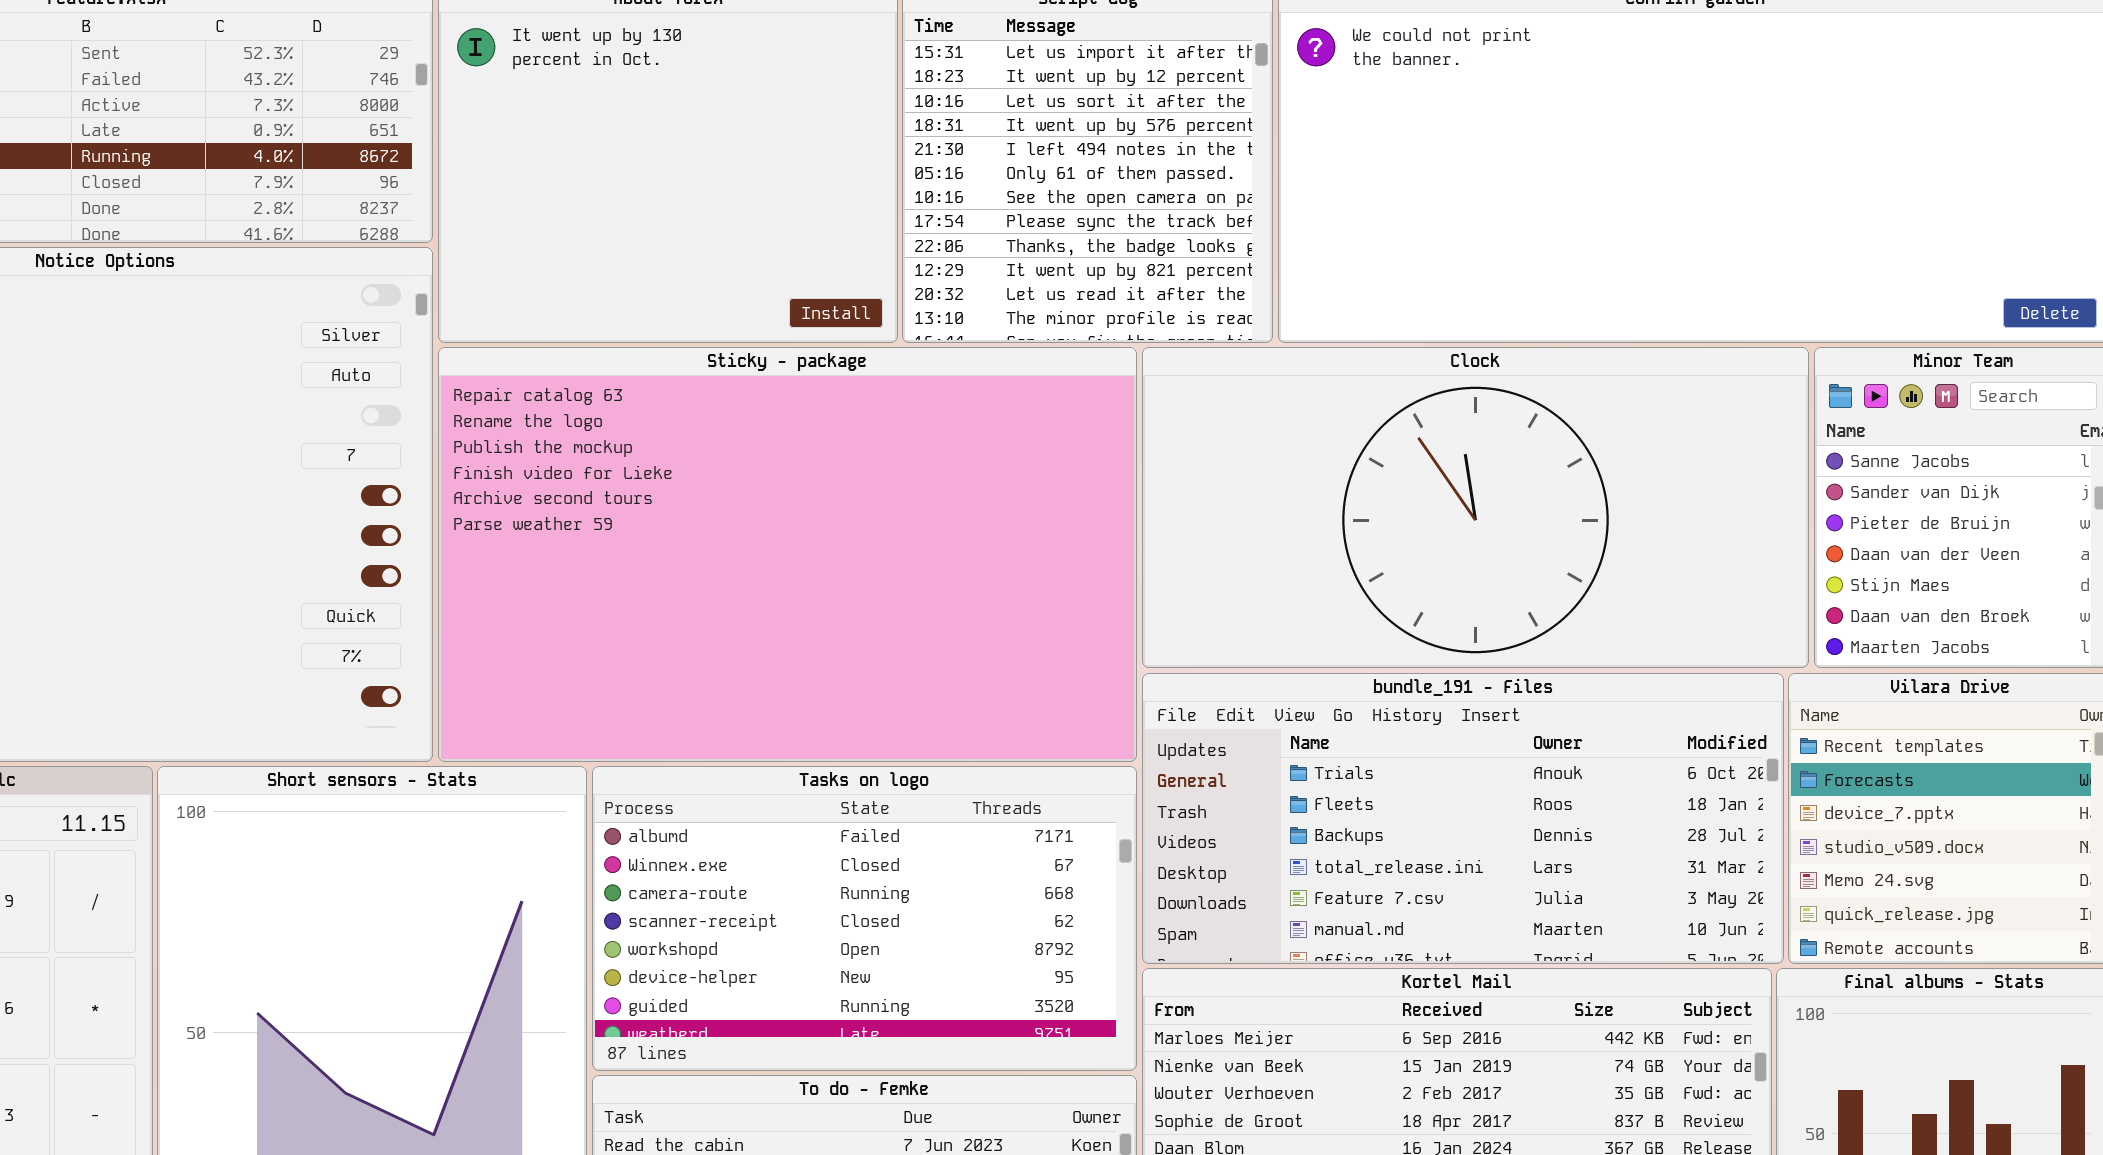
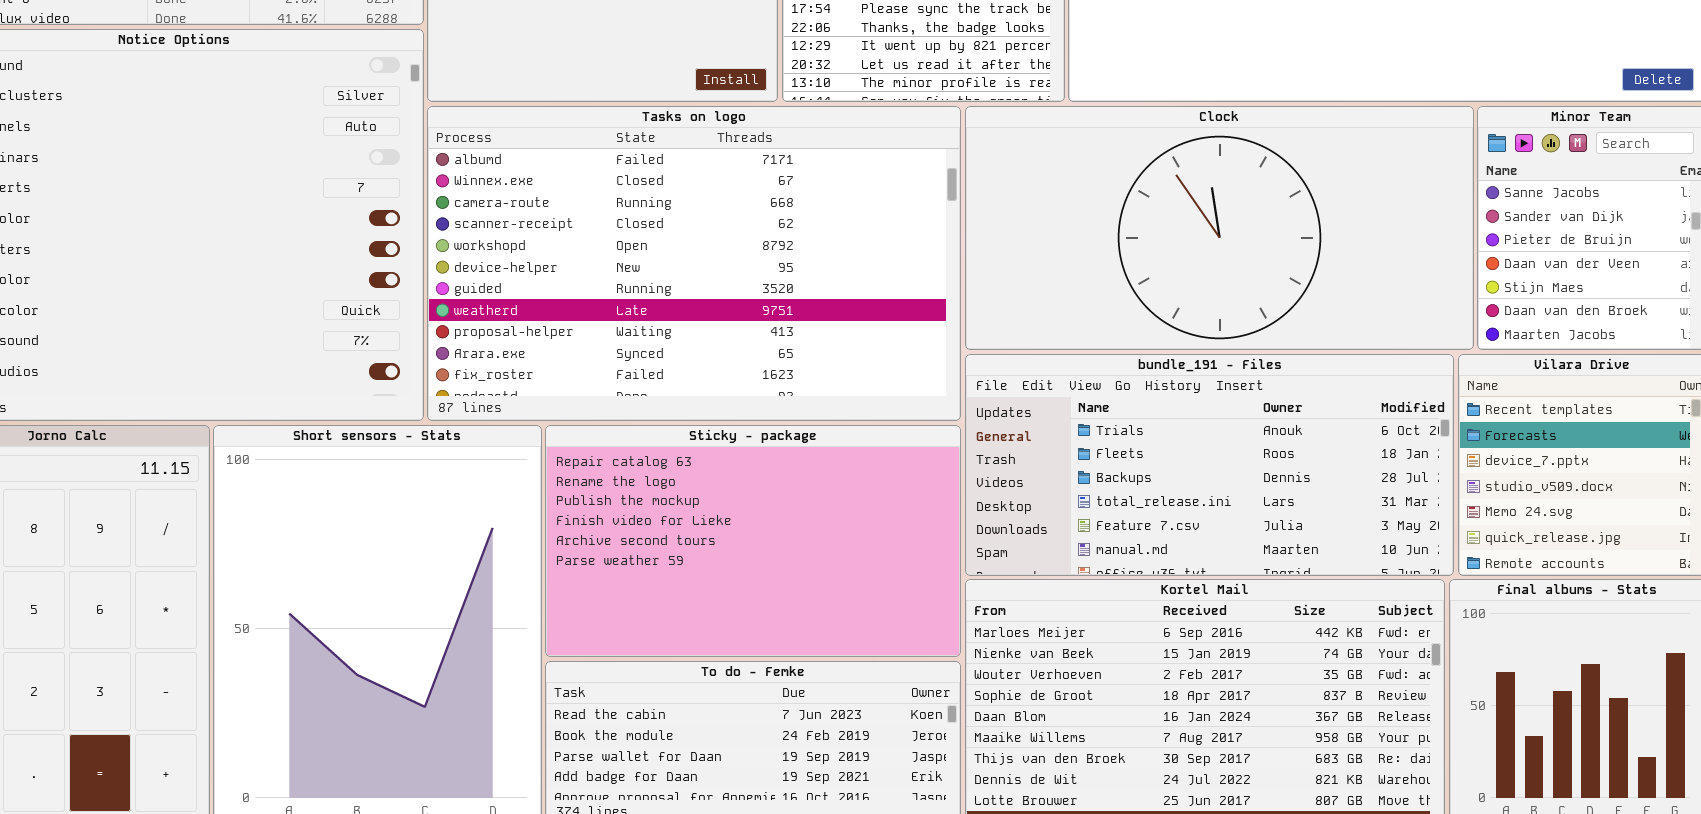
Sticky - package: [438,347,1137,762] -> [545,425,961,657], moved, resized
Tasks on logo: [592,766,1137,1071] -> [427,106,961,421], moved, resized

